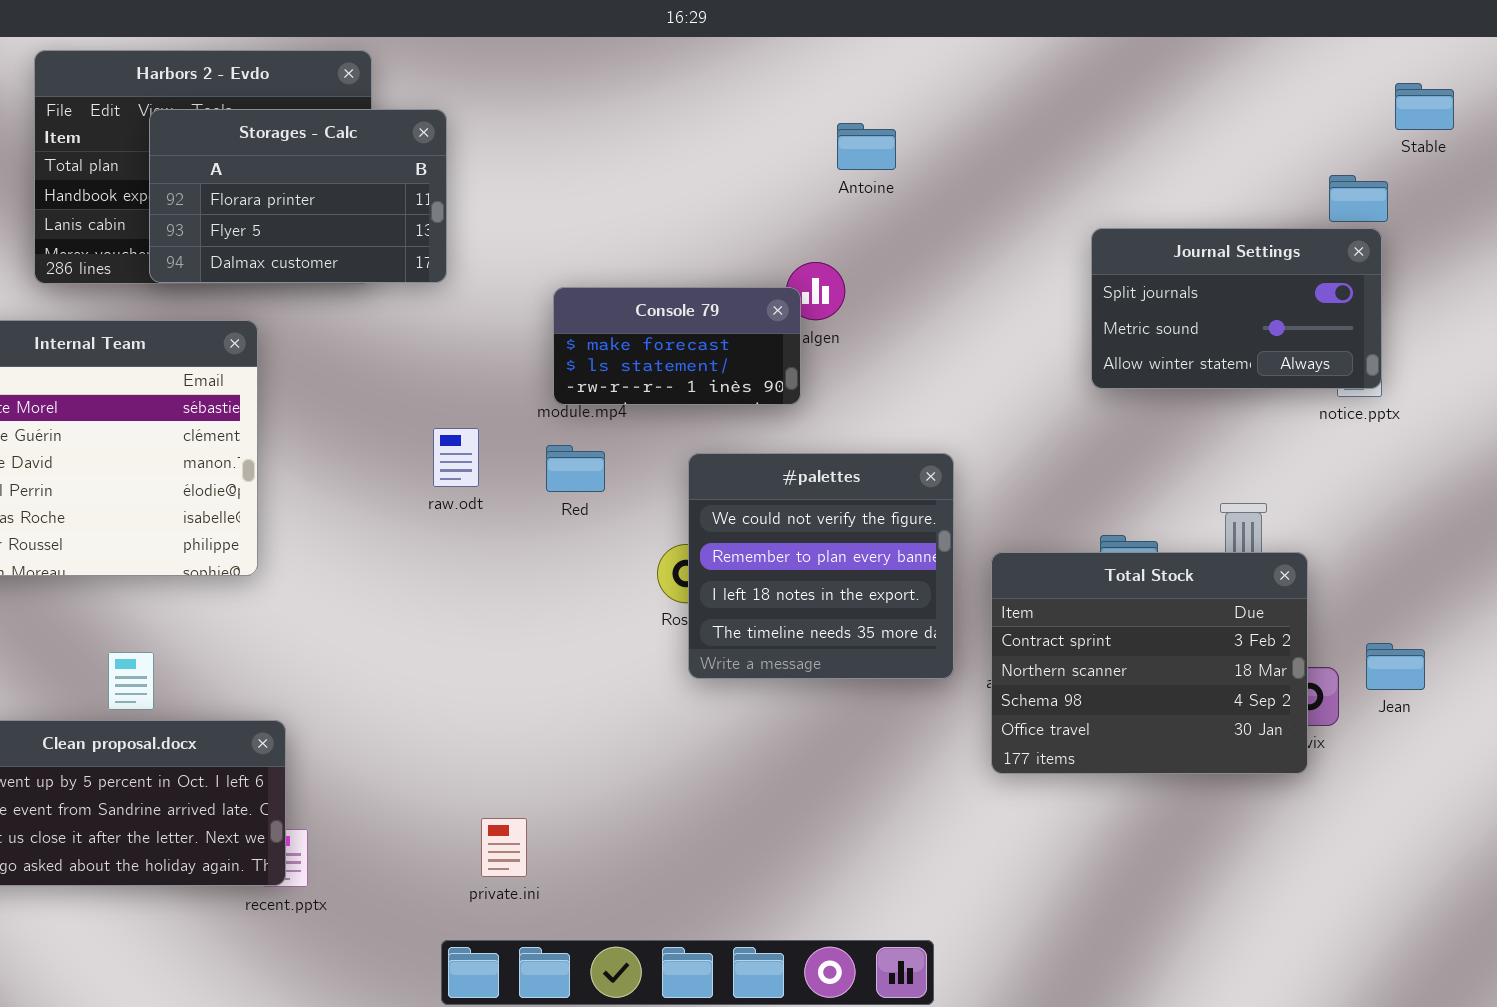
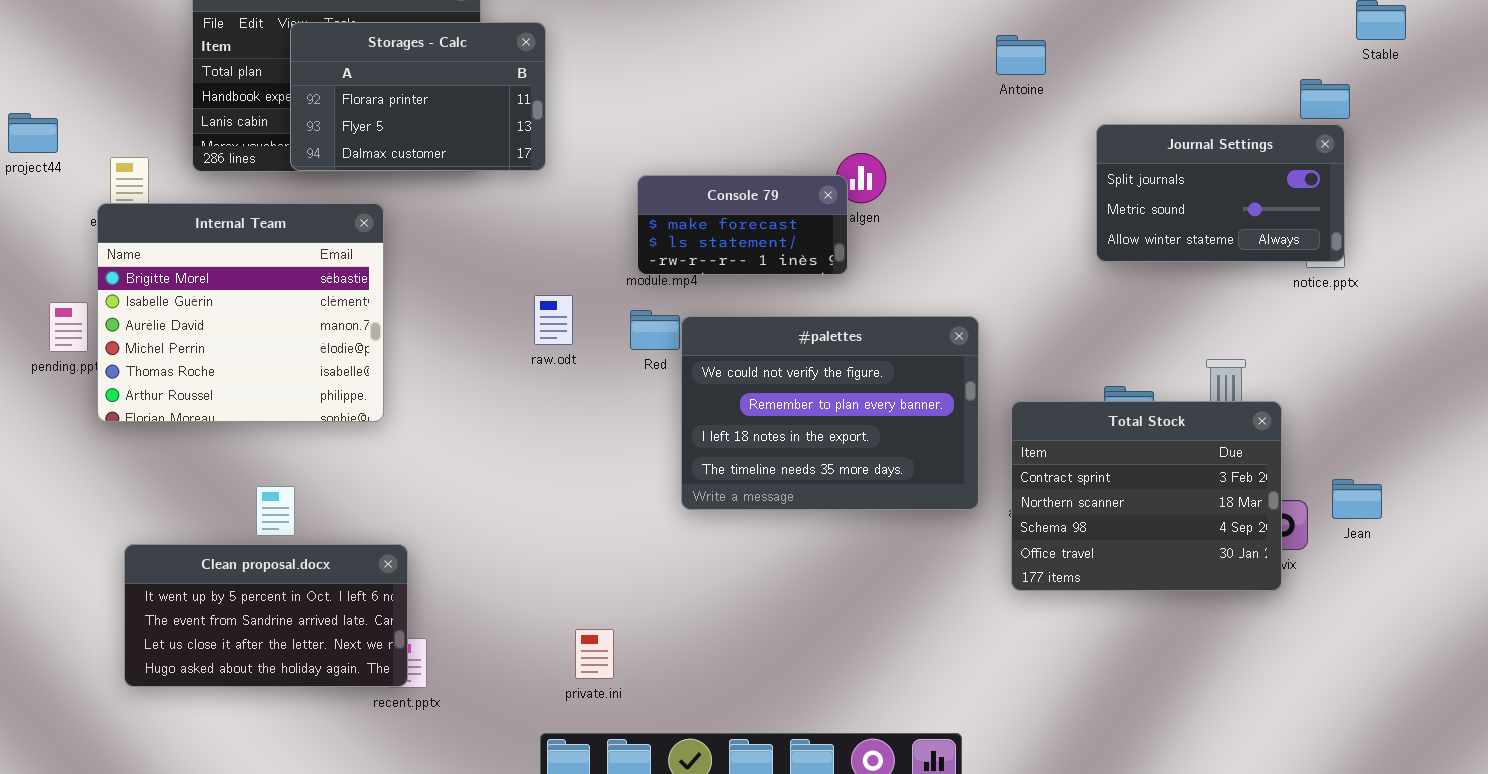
Antoine: [837,123,896,170] -> [996,35,1046,75], moved
#palettes: [688,453,954,679] -> [681,316,979,510], resized

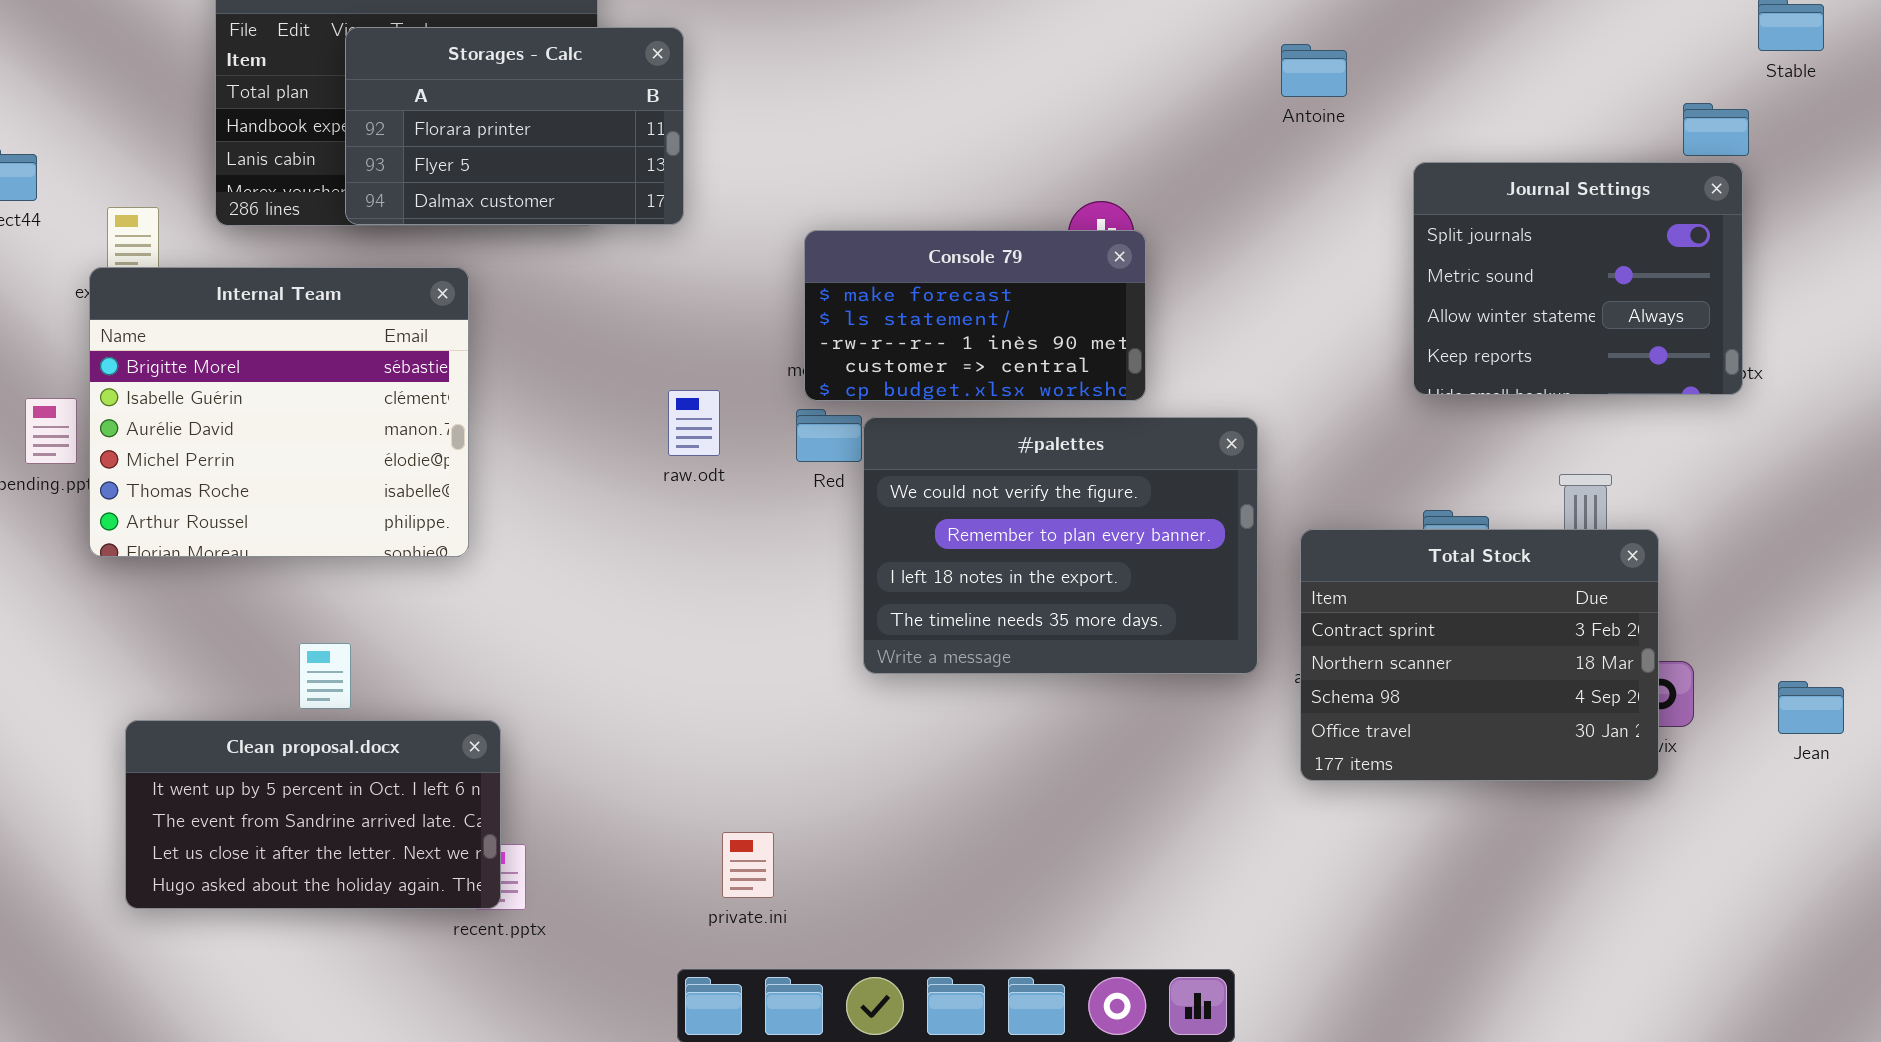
Journal Settings: [1096,124,1345,262] -> [1413,162,1743,395], resized
Console 79: [637,175,848,275] -> [804,230,1146,401], resized
Jean: [1332,479,1382,519] -> [1778,681,1844,734], moved

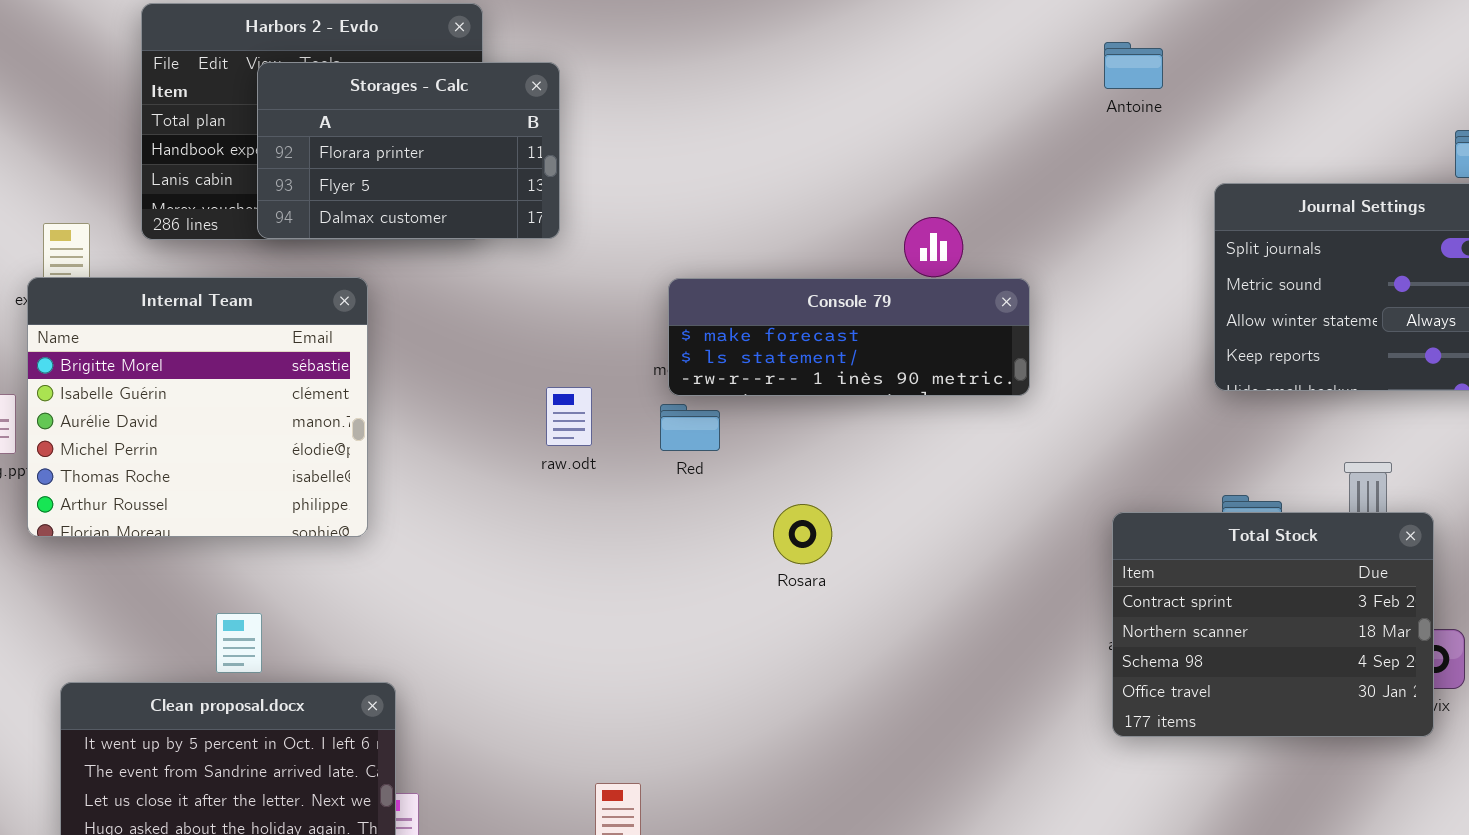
Antoine: [1281,44,1347,97] -> [1104,42,1163,89], moved
Console 79: [804,230,1146,401] -> [668,278,1030,396], resized
#palettes: [863,417,1258,674] -> none, closed

